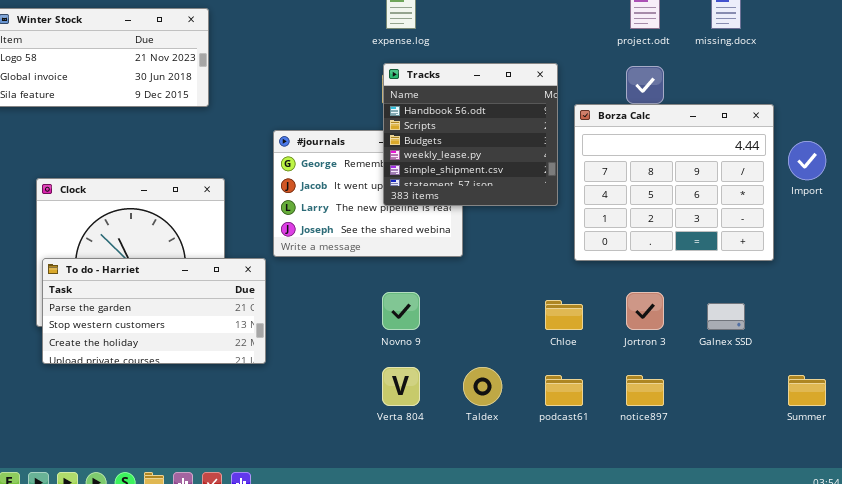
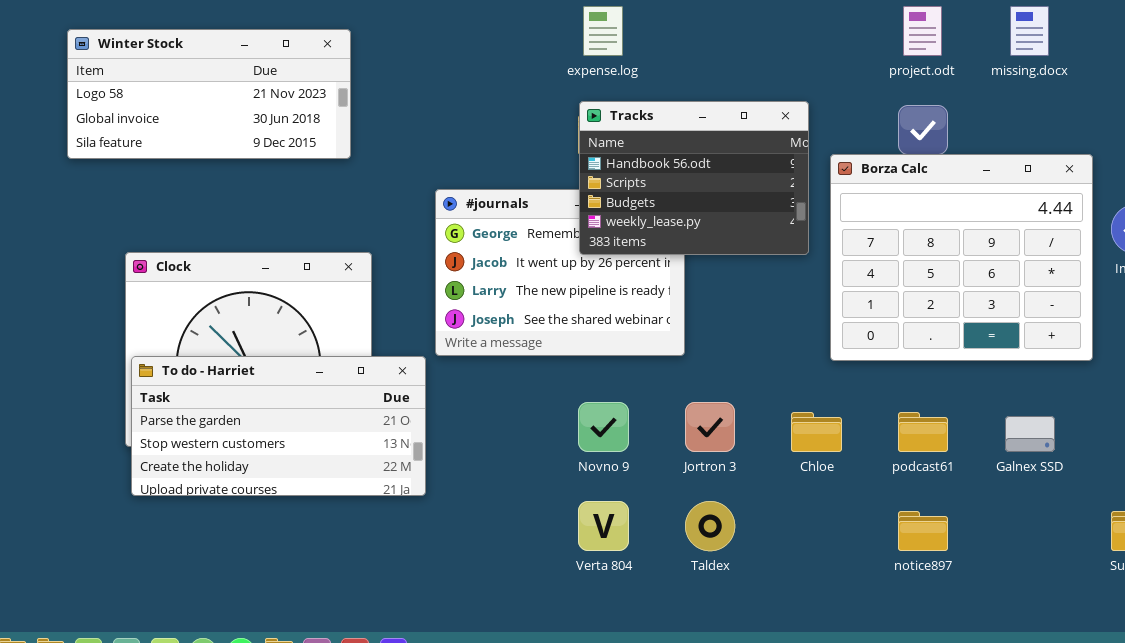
Tracks: [383,63,558,206] -> [579,101,809,255], resized
Jortron 3: [626,292,664,330] -> [685,402,735,452], moved
podcast61: [545,375,583,406] -> [898,412,948,452], moved

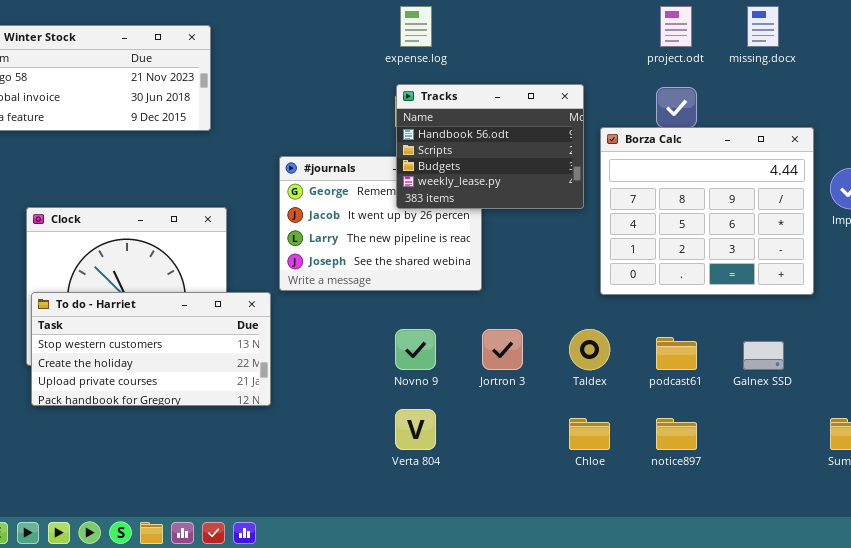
To do - Harriet: [131,356,426,496] -> [31,292,271,406], scrolled down 1 row
Chloe: [791,412,842,452] -> [569,418,610,450], moved
Taldex: [685,501,735,551] -> [569,329,610,370], moved

